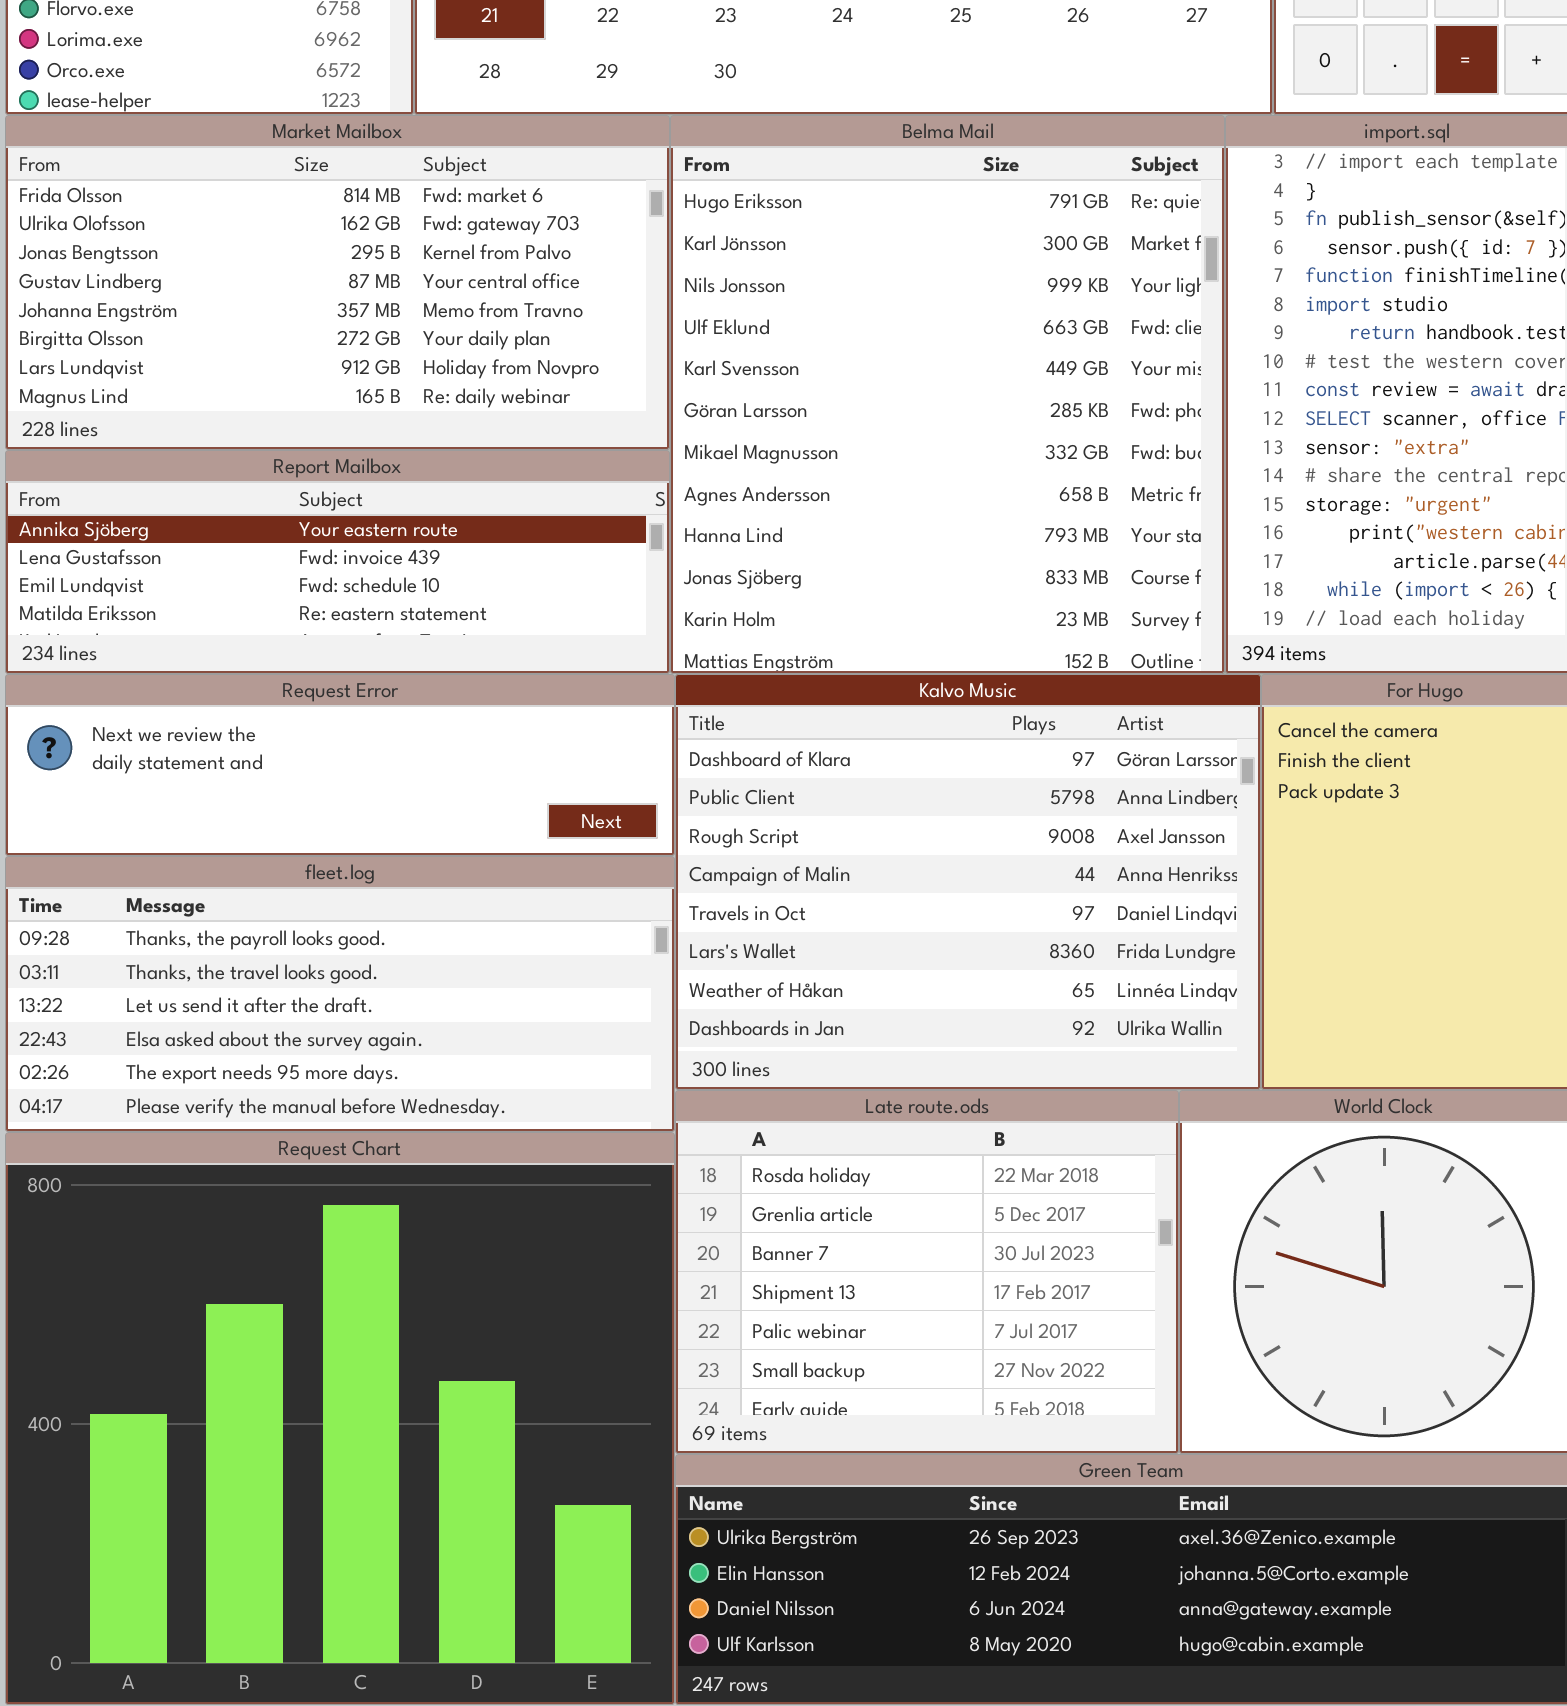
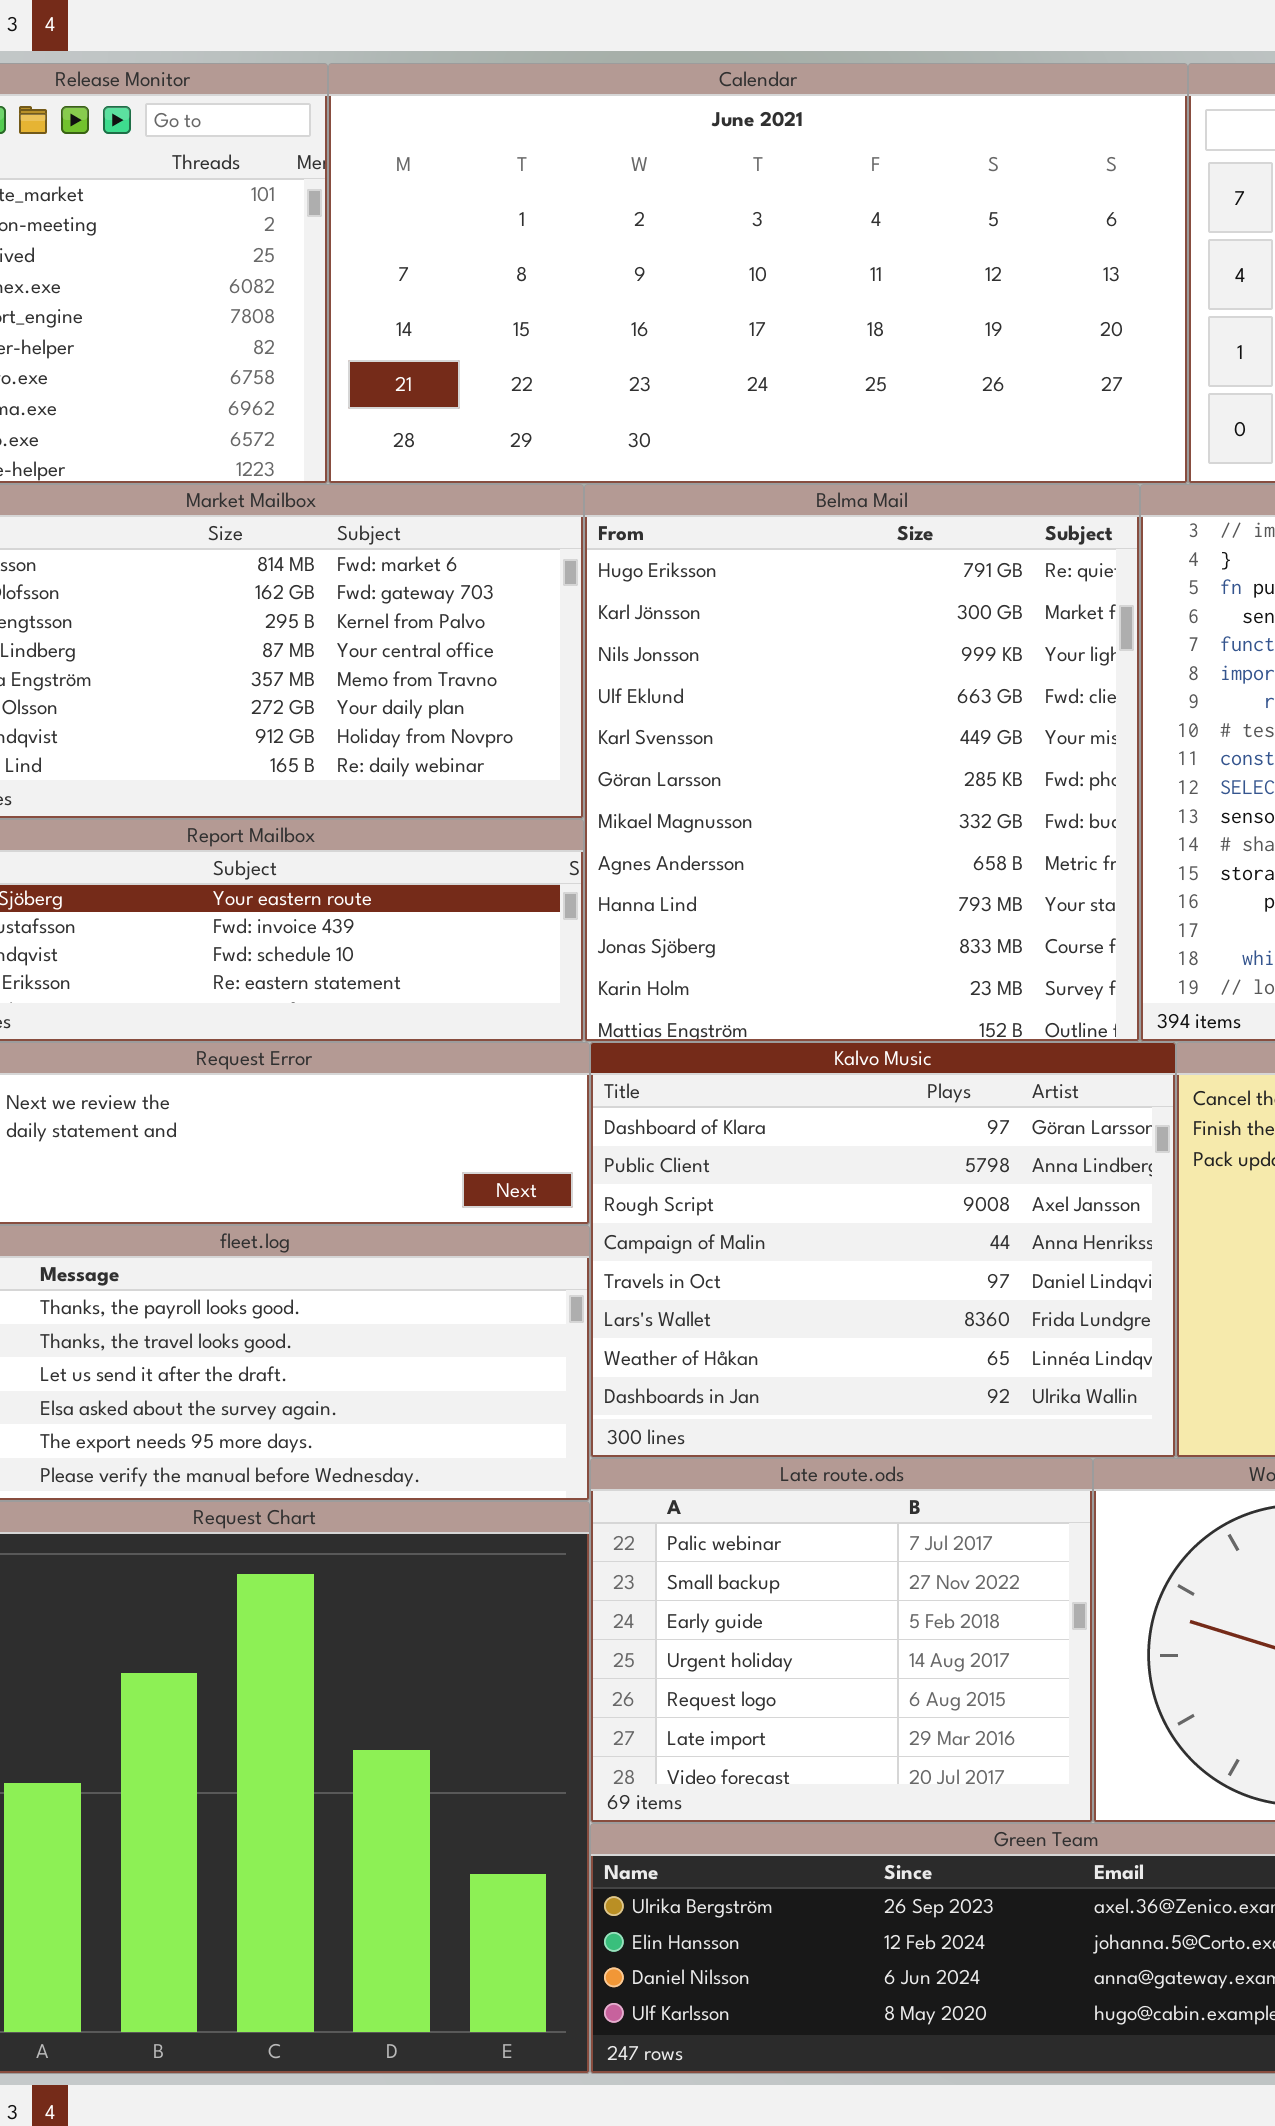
Late route.ods: [675,1090,1179,1454] -> [590,1458,1093,1823], scrolled down 4 rows

